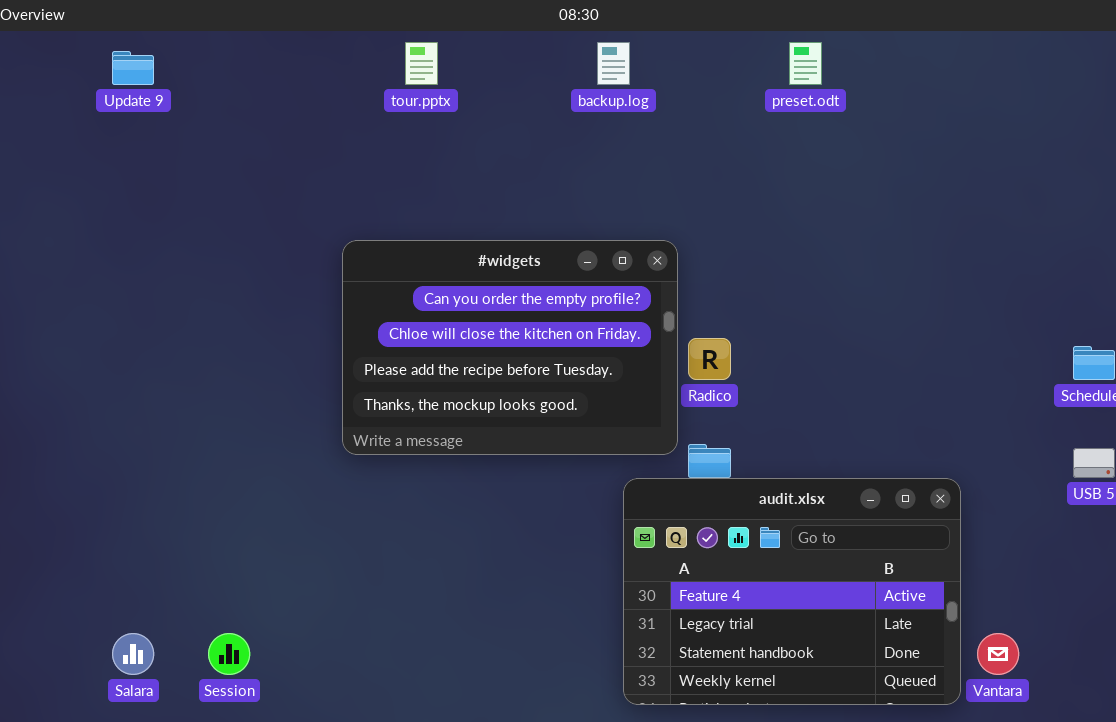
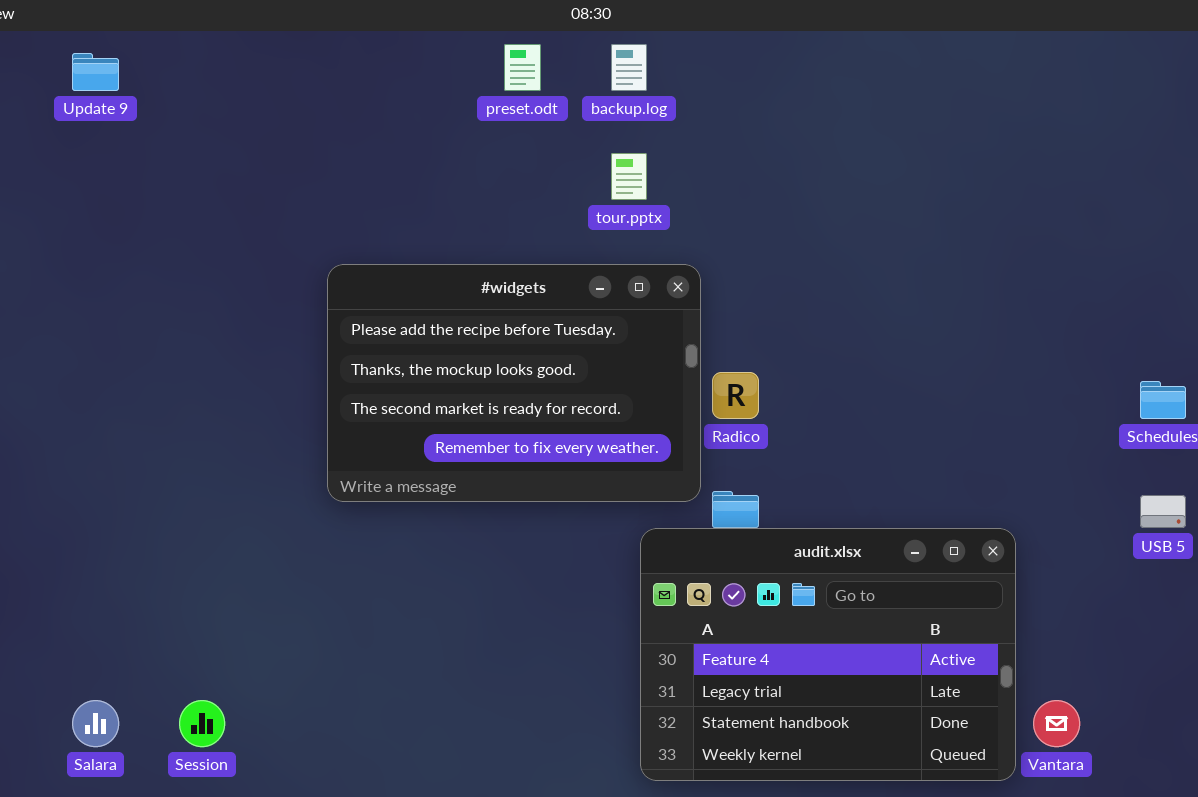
tour.pptx: [405,42,438,85] -> [611,153,647,200], moved
preset.odt: [789,42,822,85] -> [504,44,541,91], moved
#widgets: [342,240,678,455] -> [327,264,701,502], scrolled down 2 rows

